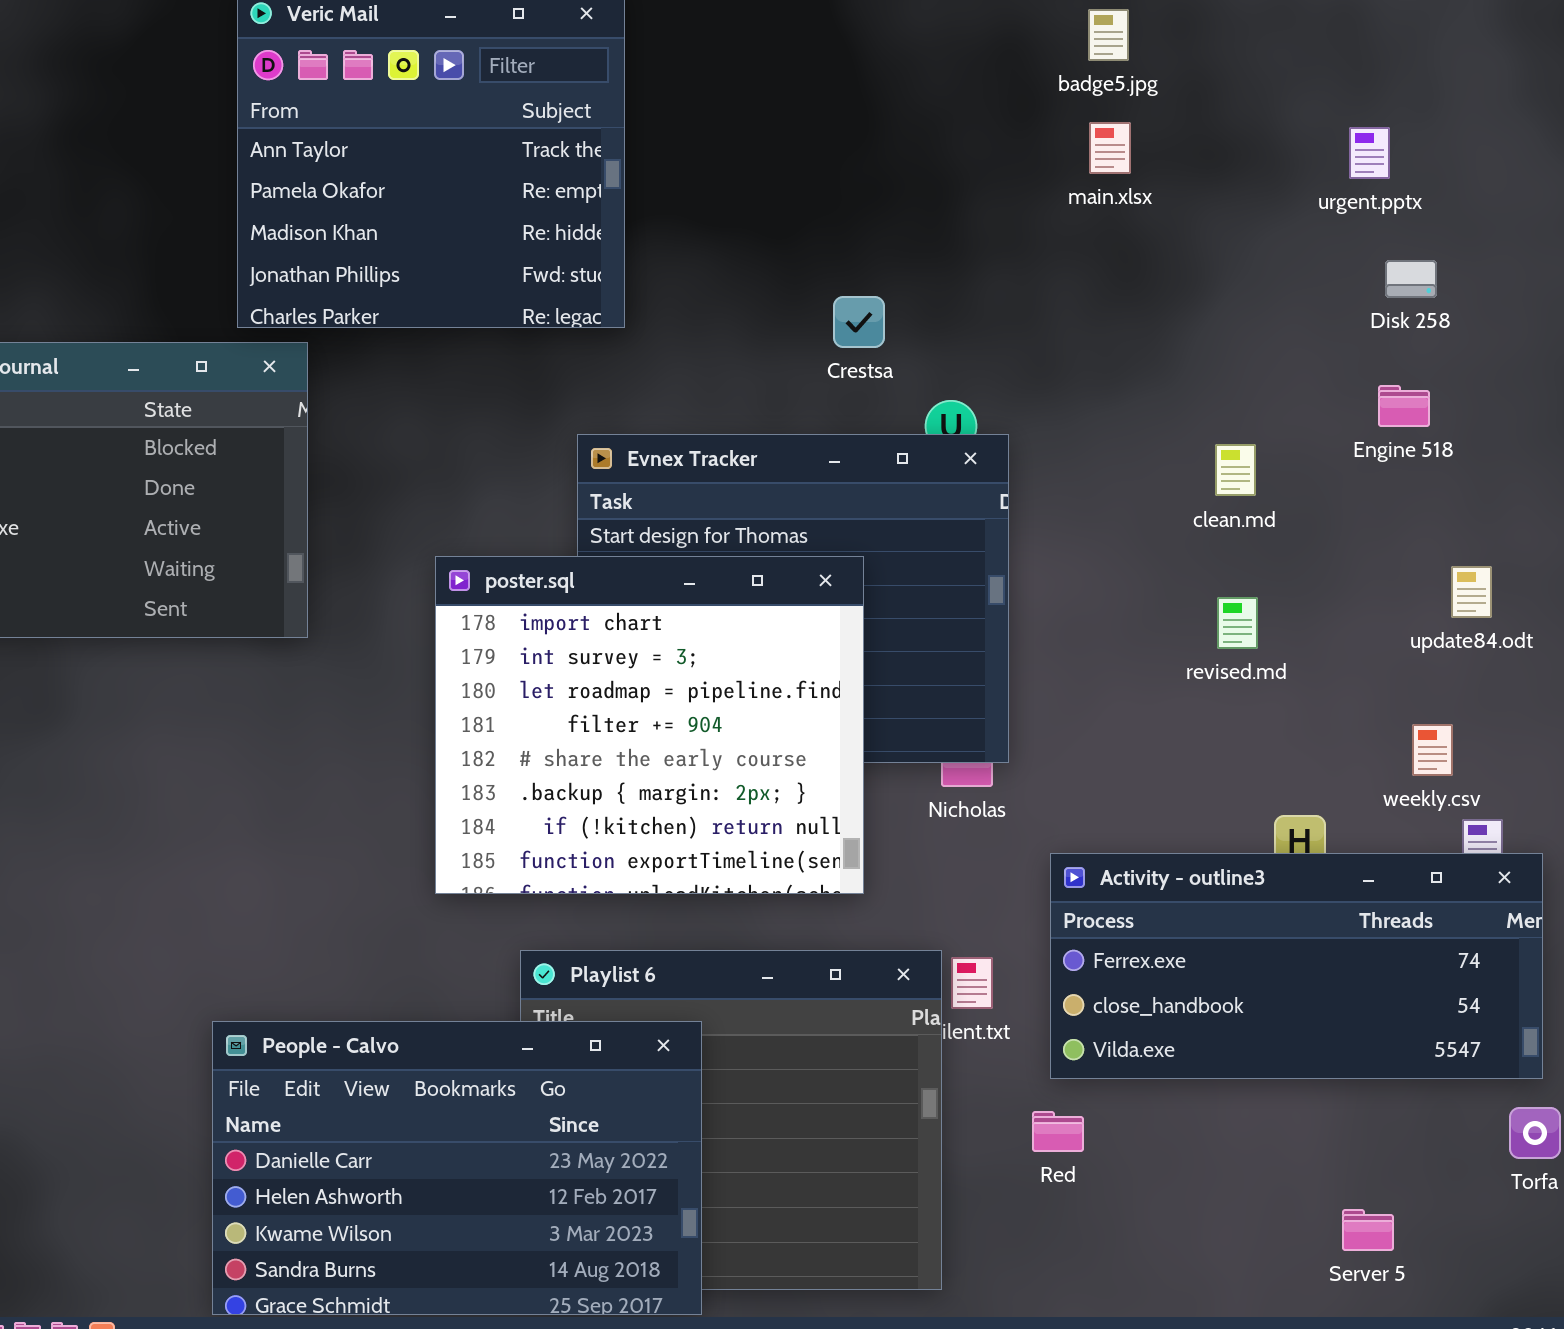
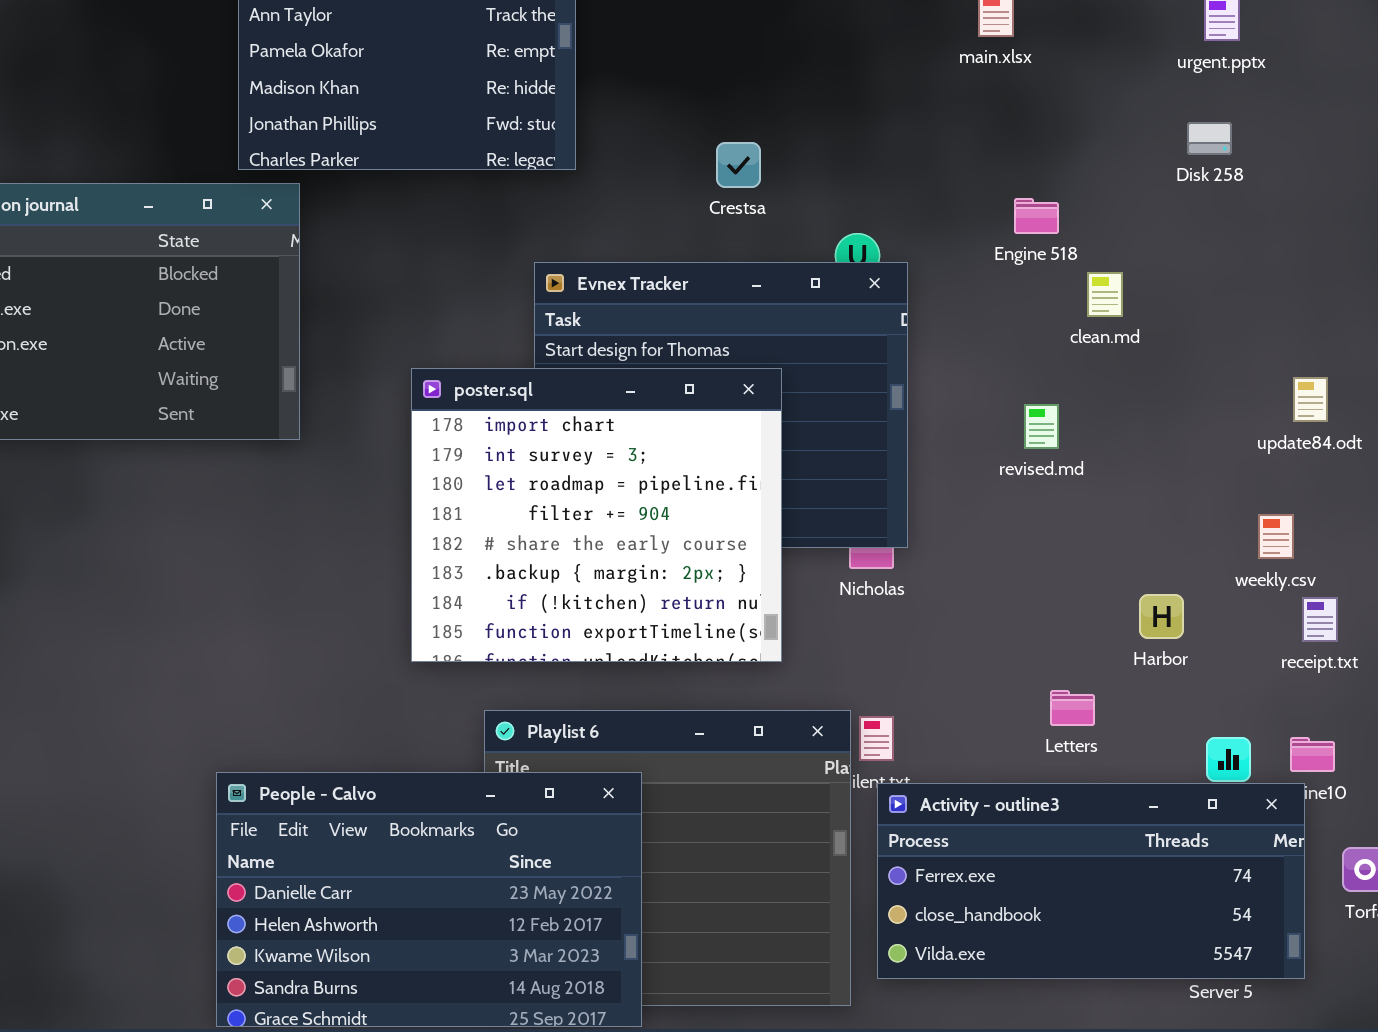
Disk 258: [1385,260,1437,298] -> [1187,122,1232,155], moved
Crestsa: [833,296,885,348] -> [716,142,761,188], moved
Engine 518: [1378,385,1430,427] -> [1014,198,1059,234], moved
revised.md: [1217,597,1258,649] -> [1024,404,1059,449], moved
Activity - outline3: [1050,853,1543,1079] -> [877,783,1305,979], moved

